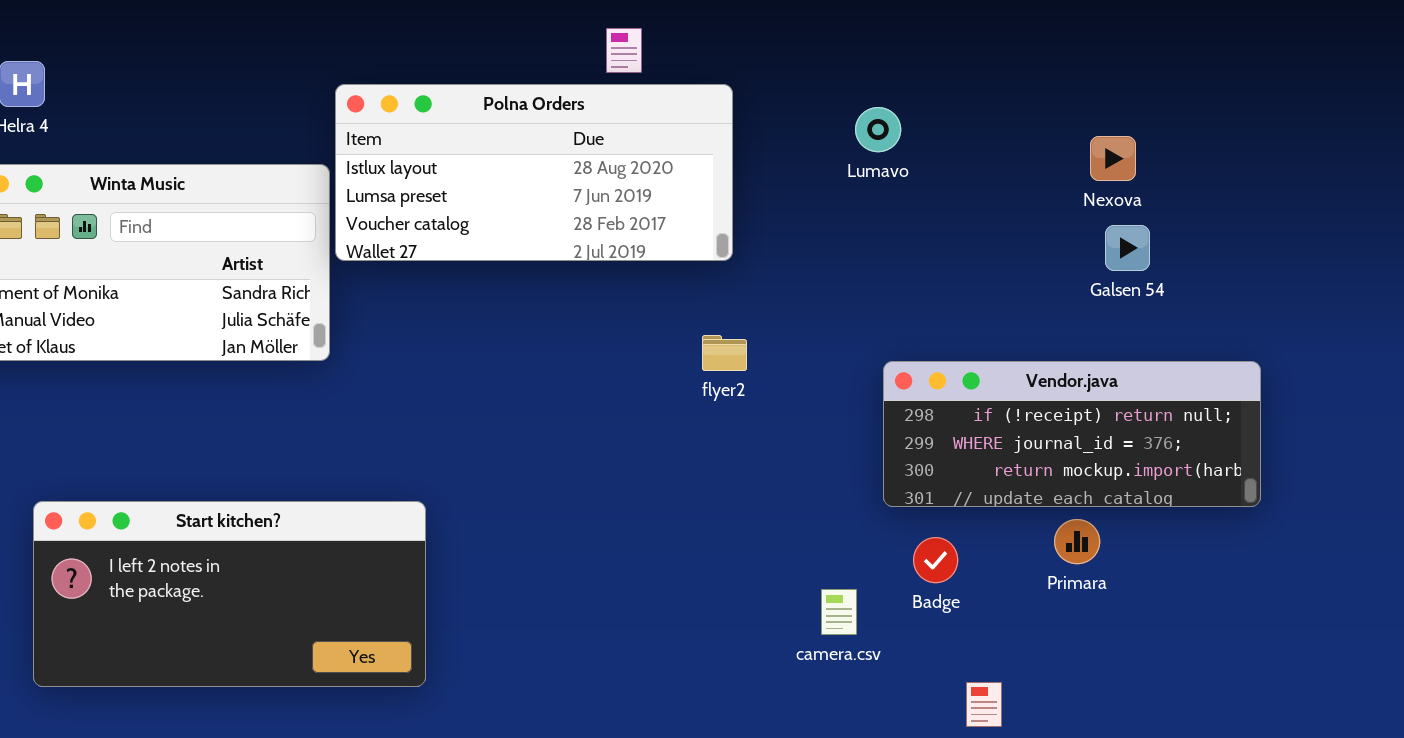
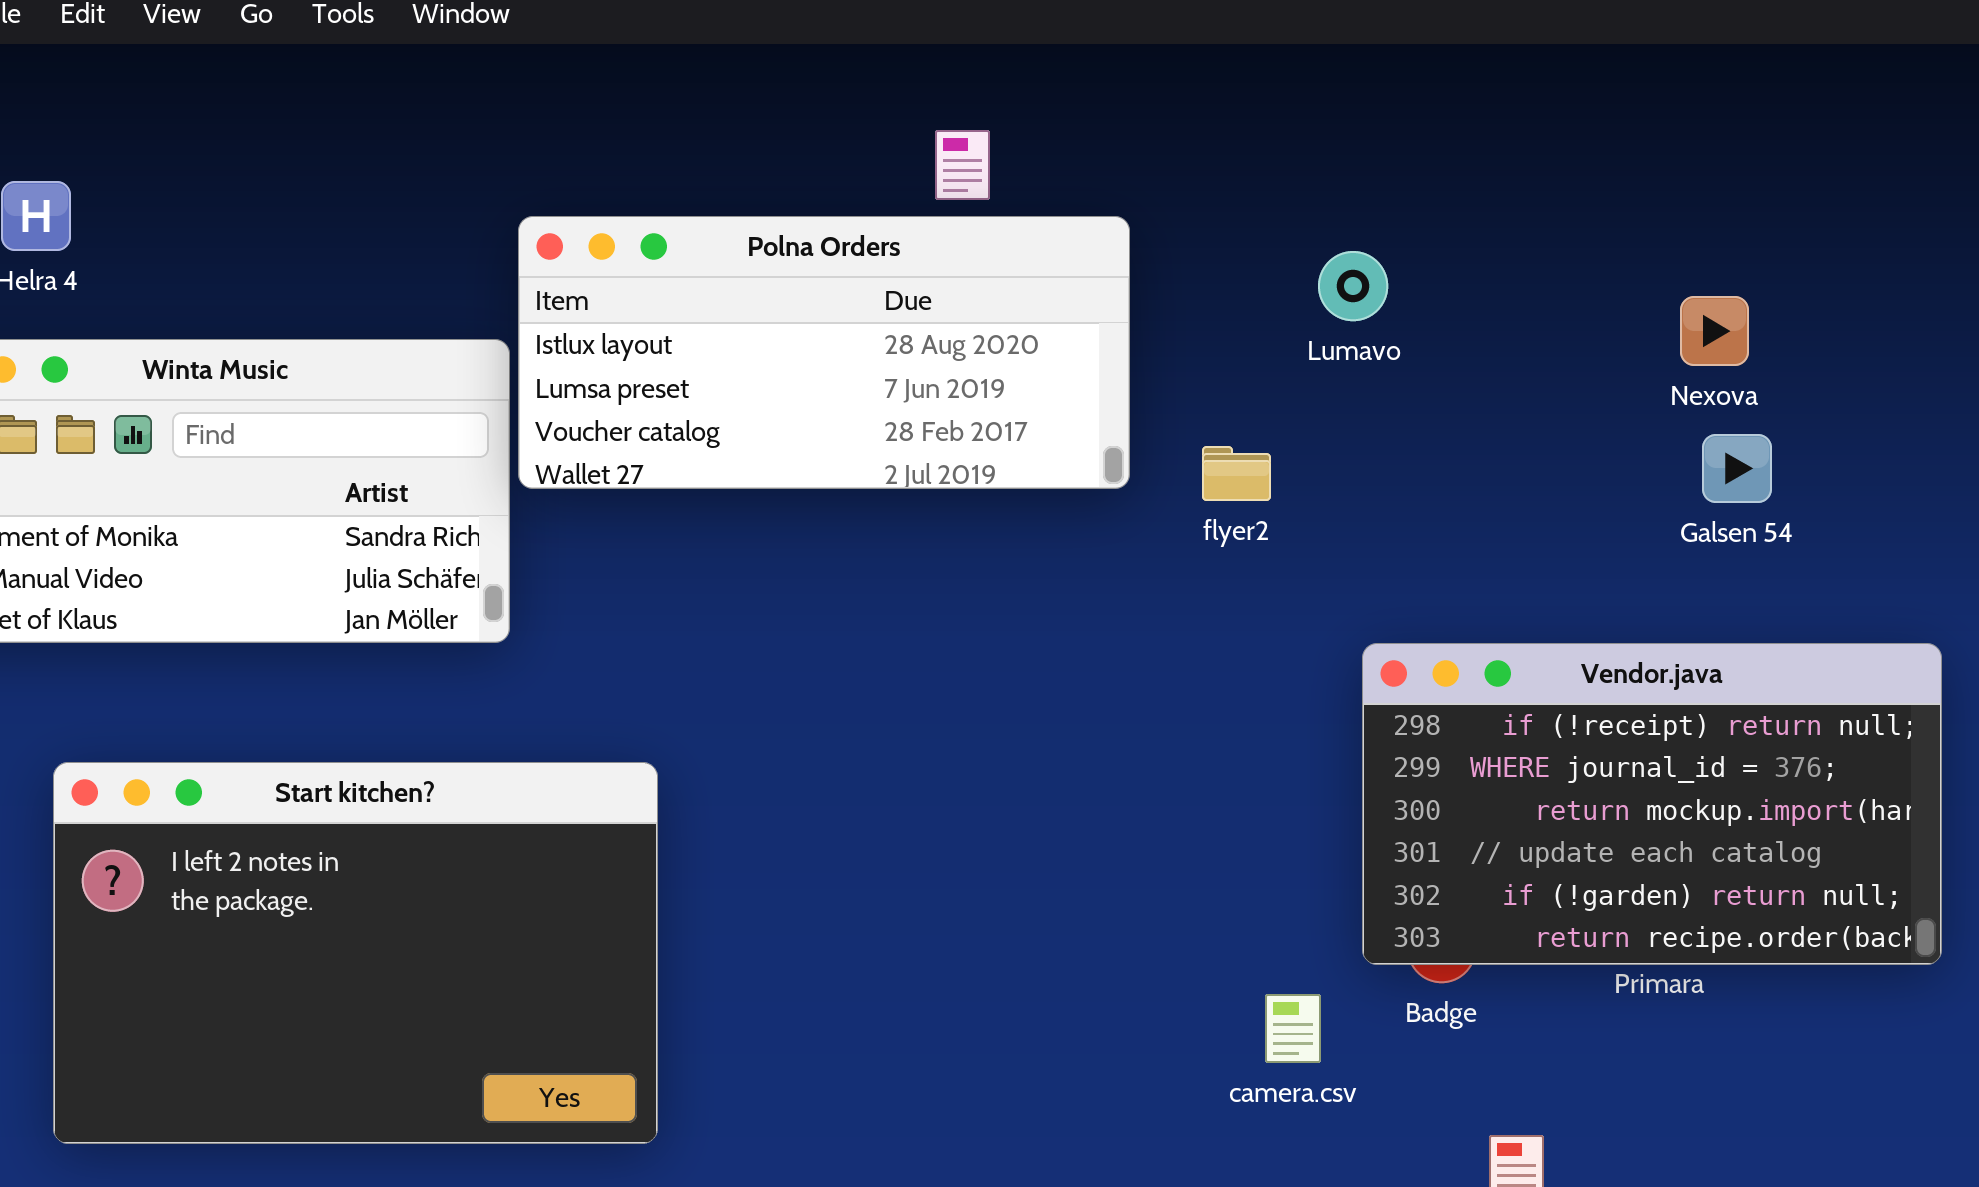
flyer2: [702,335,747,371] -> [1202,446,1271,501], moved
Vendor.java: [883,361,1261,507] -> [1362,643,1942,965], resized
Start kitchen?: [33,501,426,687] -> [53,762,658,1144], resized

